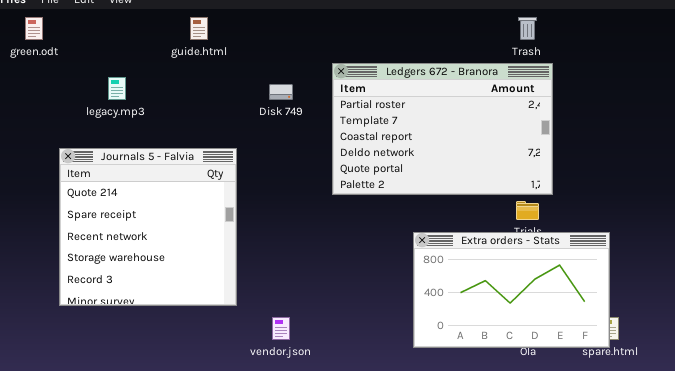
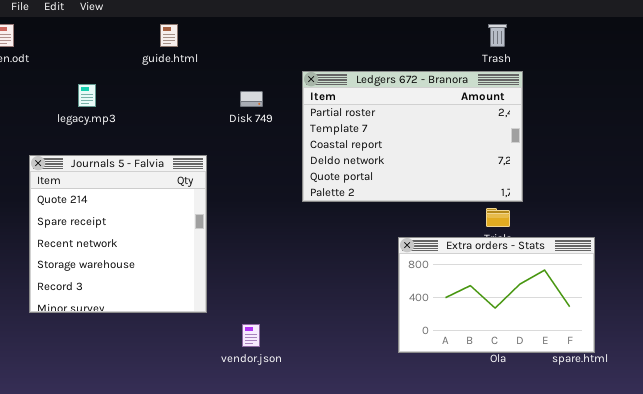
Extra orders - Stats: [413,232,610,348] -> [398,237,595,353], moved

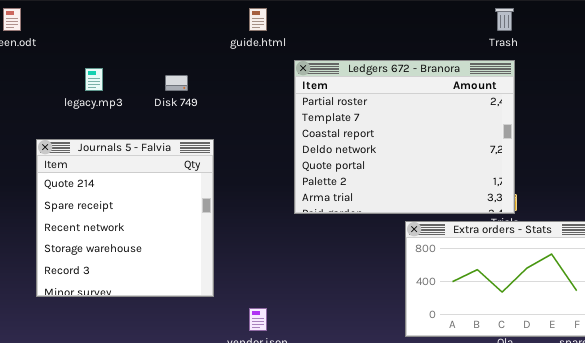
guide.html: [160,24,178,47] -> [249,8,267,31], moved
Ledgers 672 - Branora: [302,71,523,202] -> [294,60,515,214], moved, resized
Disk 749: [240,91,263,107] -> [165,75,188,91], moved

